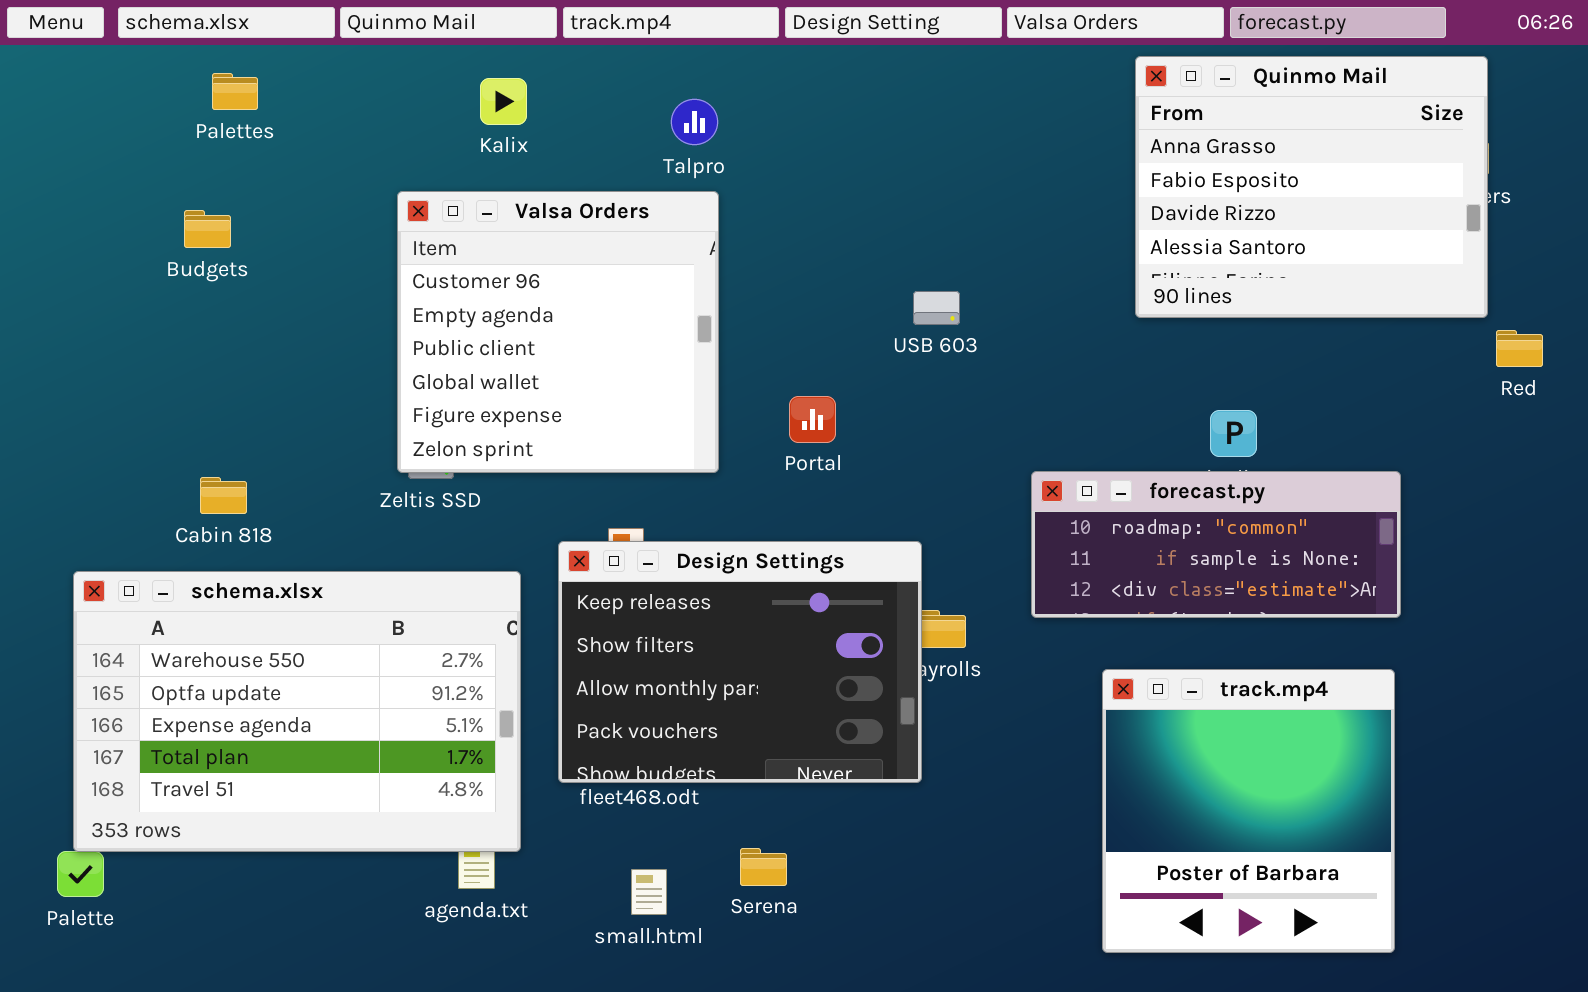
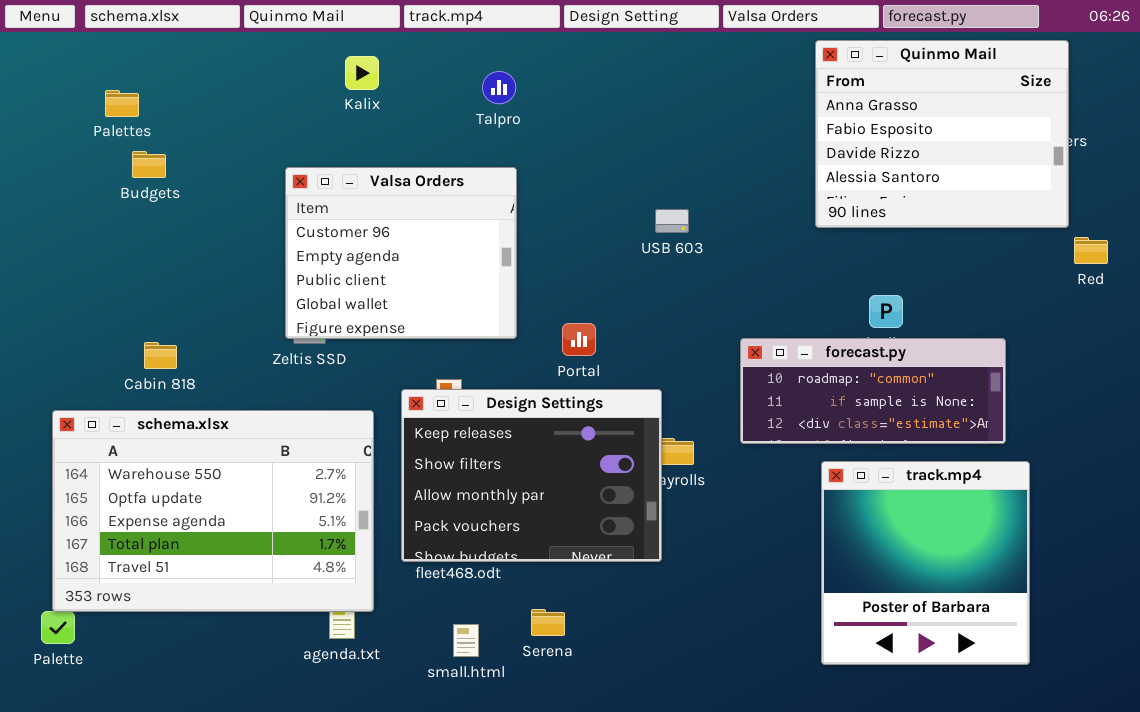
Palettes: [212,73,258,110] -> [105,90,139,117], moved
Valsa Orders: [397,191,719,473] -> [285,167,517,339], resized
Portal: [789,396,836,443] -> [562,323,596,356], moved
track.mp4: [1102,669,1395,953] -> [821,461,1030,665], moved

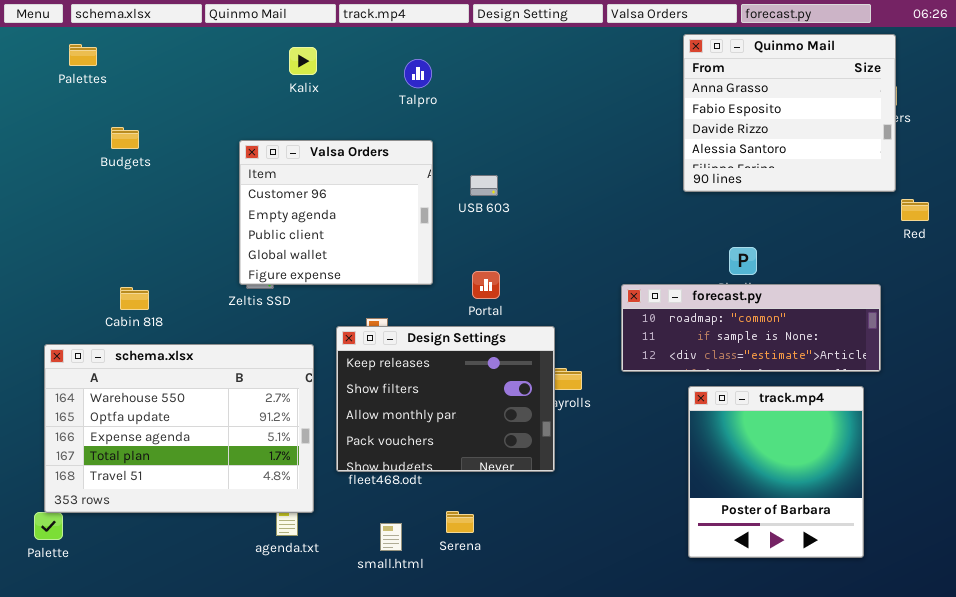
Palettes: [105,90,139,117] -> [69,44,97,66], moved
USB 603: [655,209,689,233] -> [470,175,498,196], moved
forecast.py: [740,338,1006,444] -> [621,284,881,372], resized

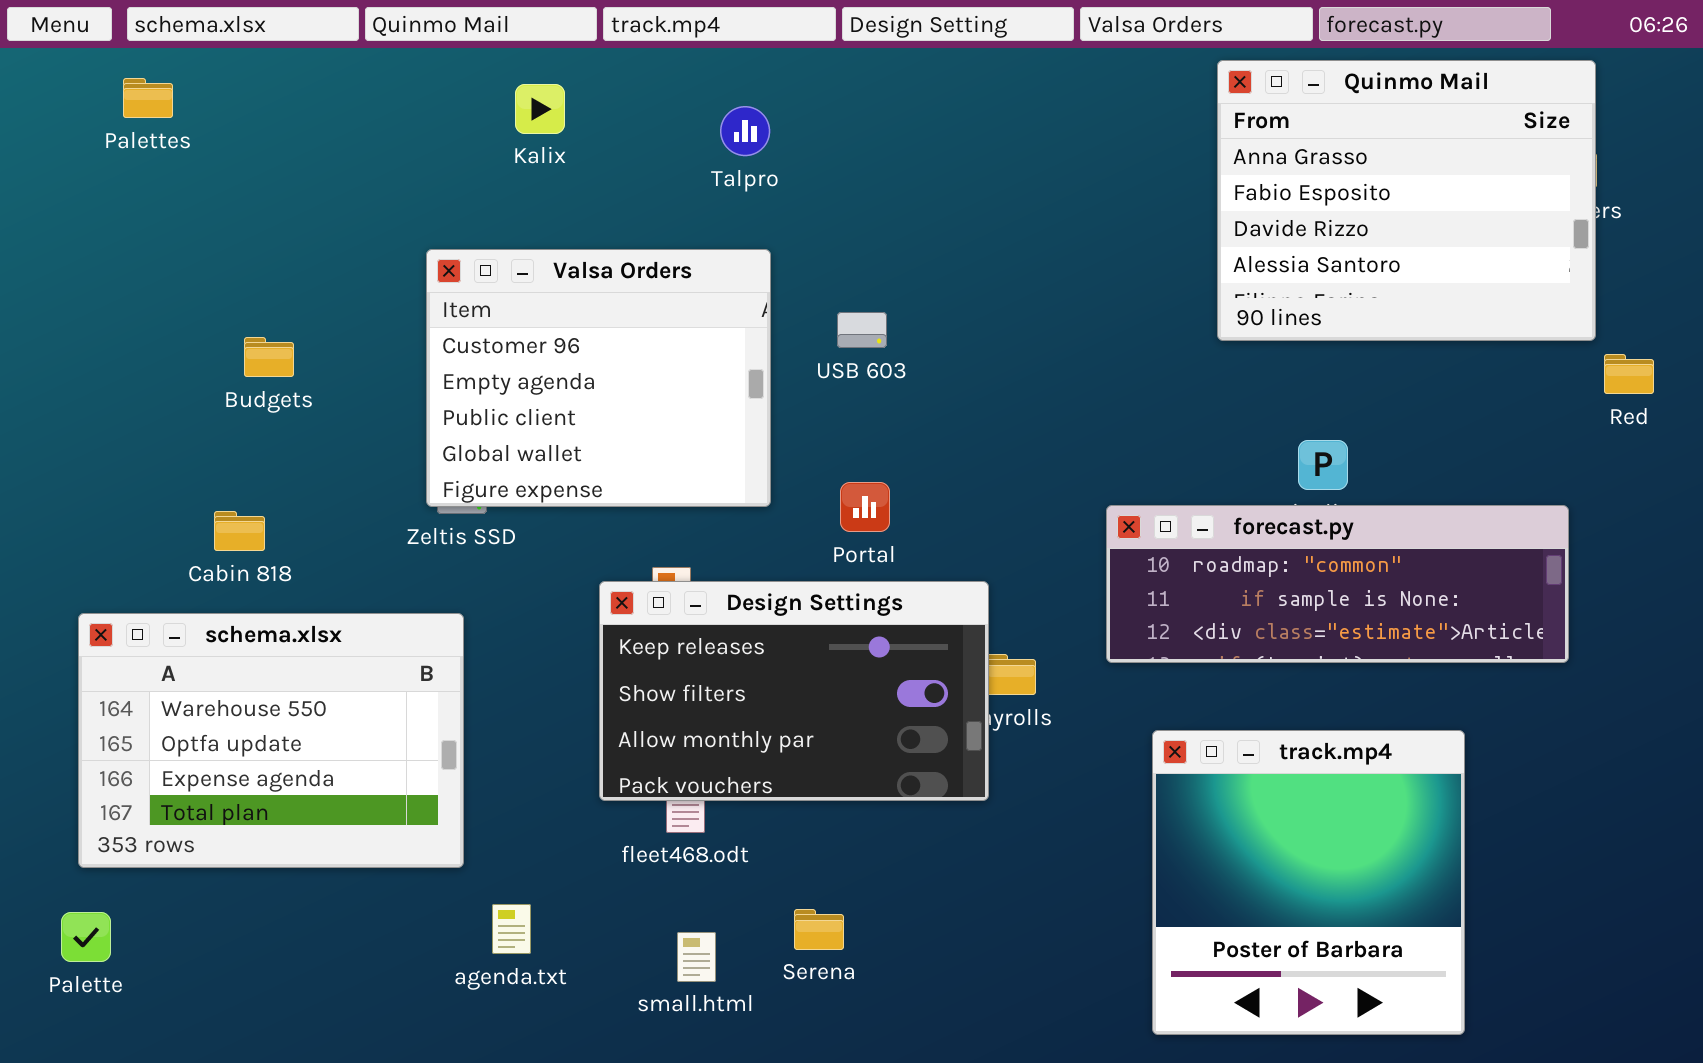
Budgets: [111,127,139,149] -> [244,337,294,377], moved
Design Settings: [336,326,555,472] -> [599,581,989,801], resized
schema.xlsx: [44,344,314,513] -> [78,613,464,868], resized
track.mp4: [688,386,864,558] -> [1152,730,1465,1035], moved

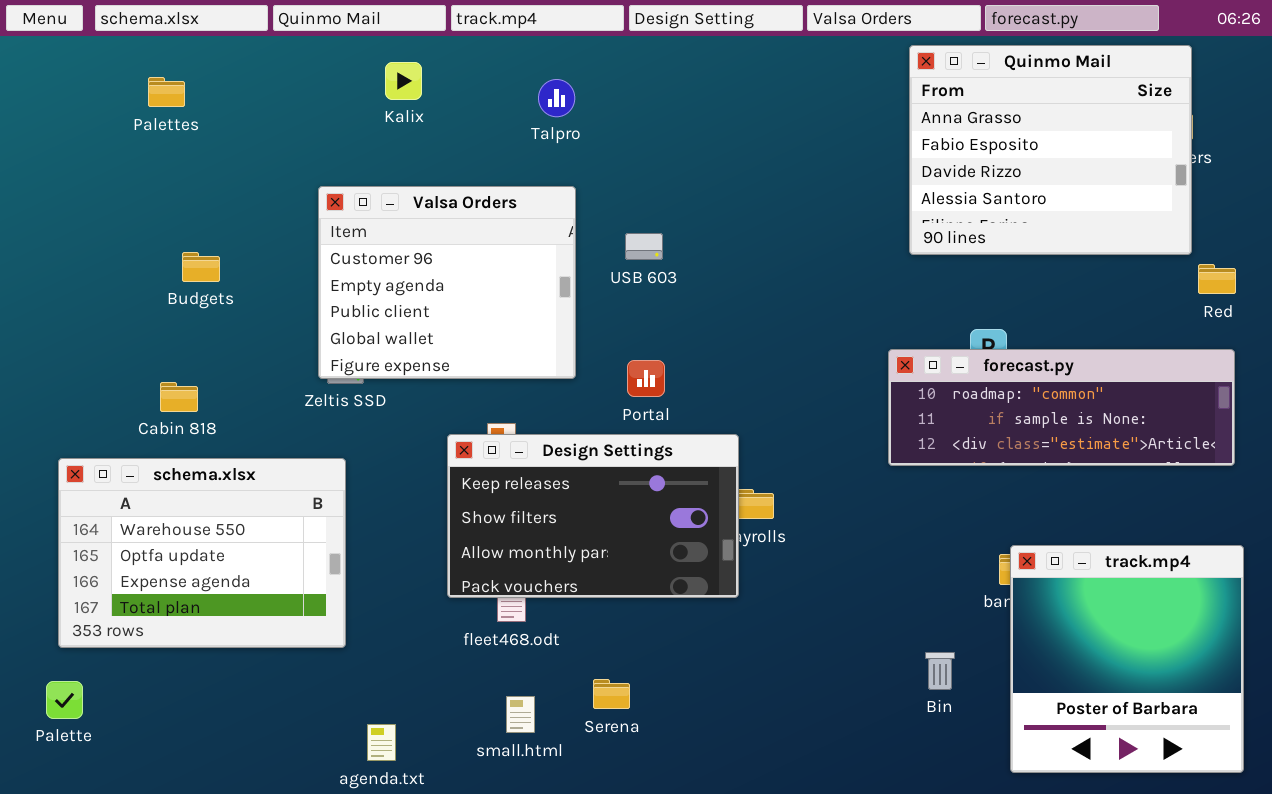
Palettes: [123,78,173,118] -> [148,77,185,107], moved
forecast.py: [1106,505,1569,663] -> [888,349,1235,466], moved
track.mp4: [1152,730,1465,1035] -> [1010,545,1244,773], moved
agenda.txt: [492,904,531,954] -> [367,724,396,761], moved

